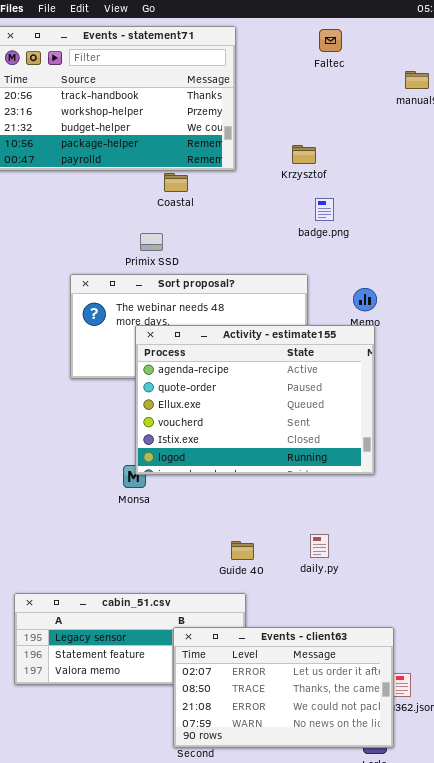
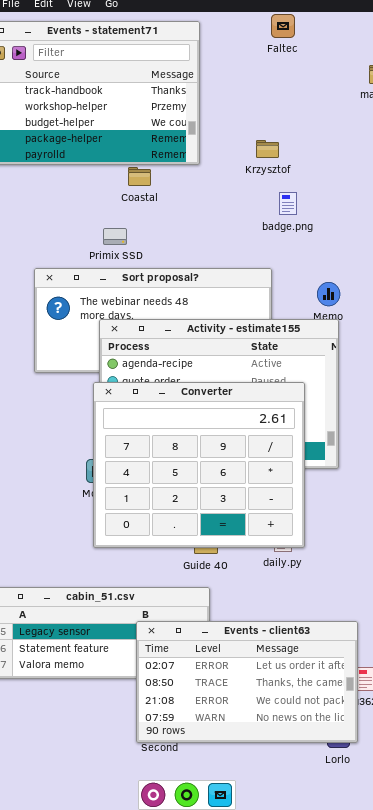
Faltec: [319,29,342,52] -> [271,14,295,38], moved
Converter: none -> [93,382,305,548], opened

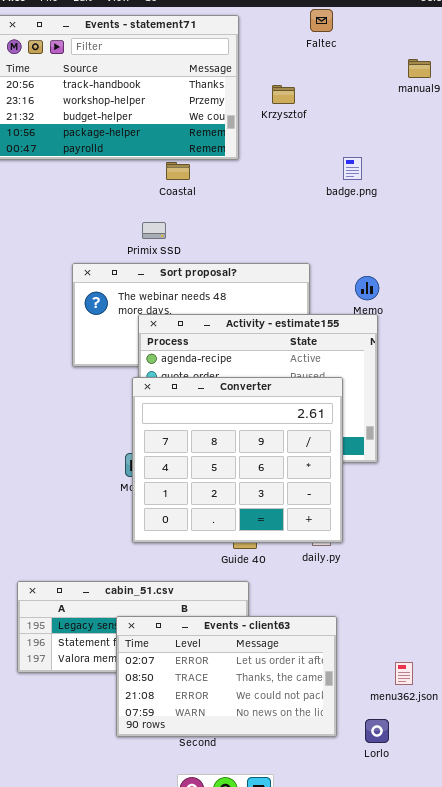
Krzysztof: [256,140,279,158] -> [272,85,295,104], moved
badge.png: [279,192,297,215] -> [343,157,362,180], moved
Events - client63: [136,621,358,743] -> [116,616,337,737], moved

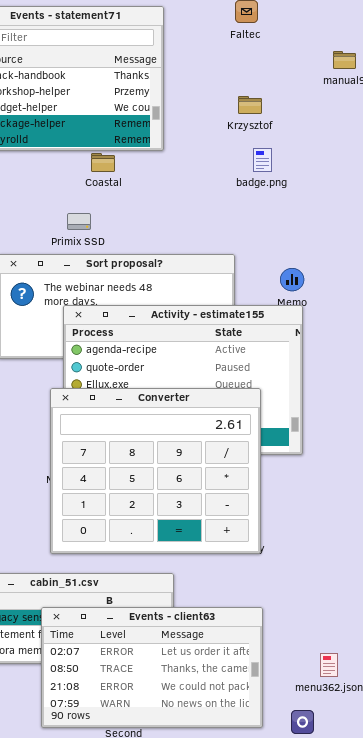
Krzysztof: [272,85,295,104] -> [238,96,262,114], moved
badge.png: [343,157,362,180] -> [253,148,272,172], moved
Converter: [132,377,343,543] -> [50,388,261,554], moved

